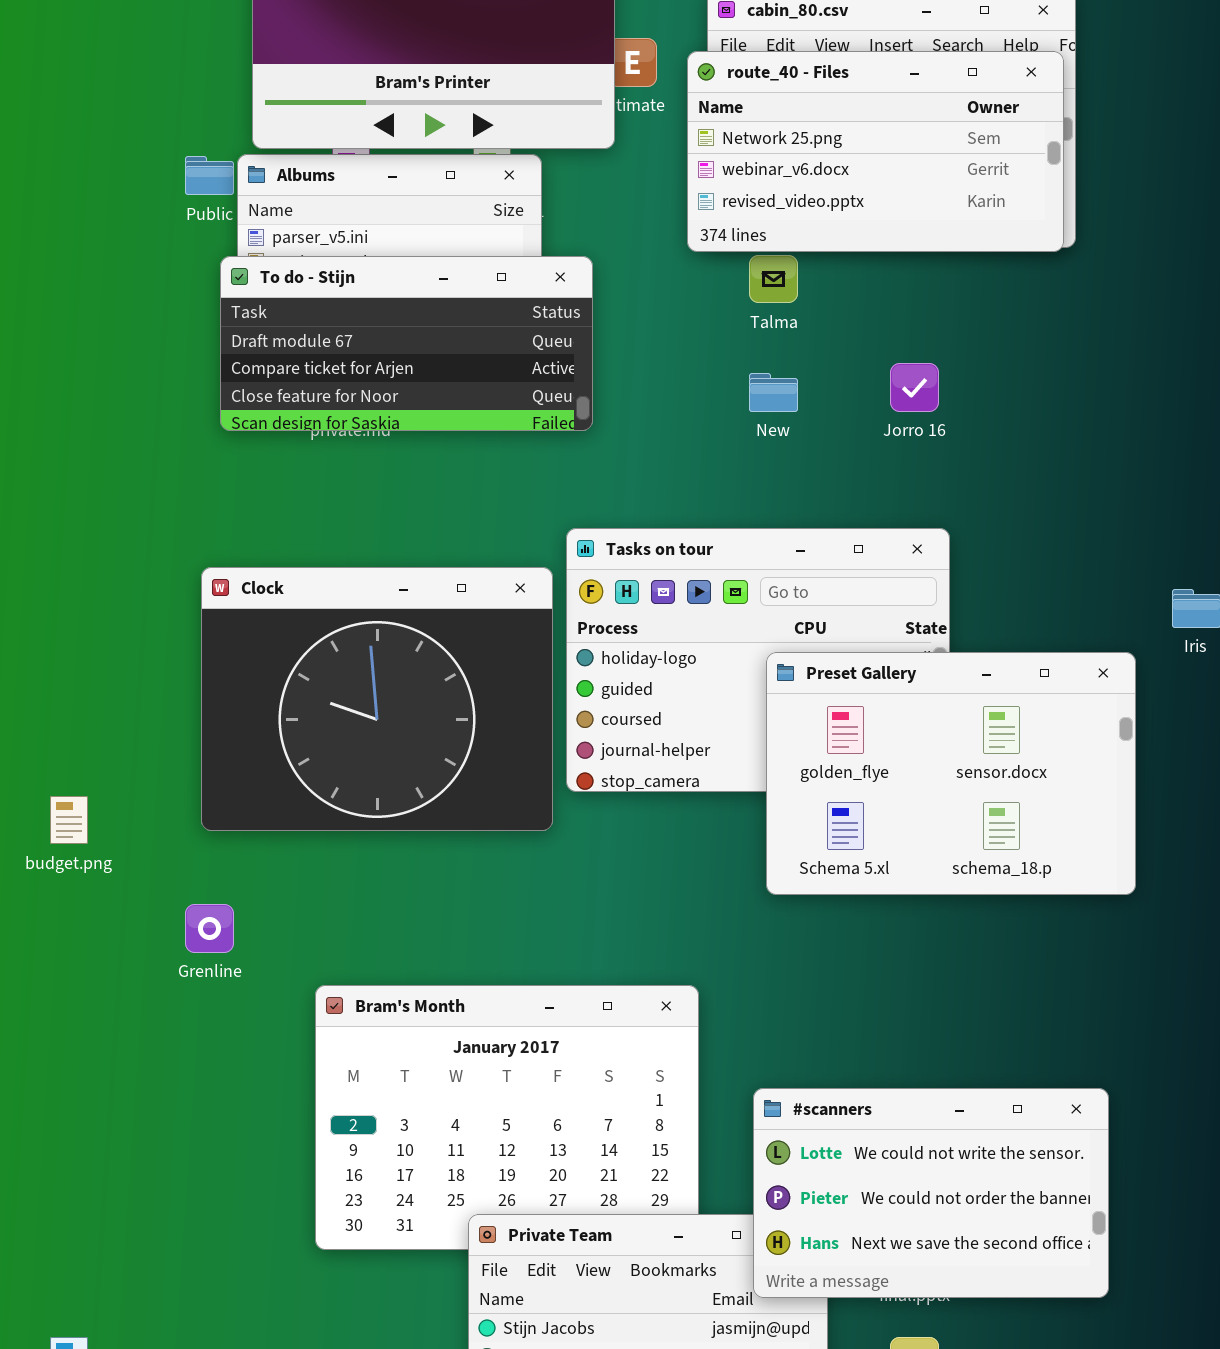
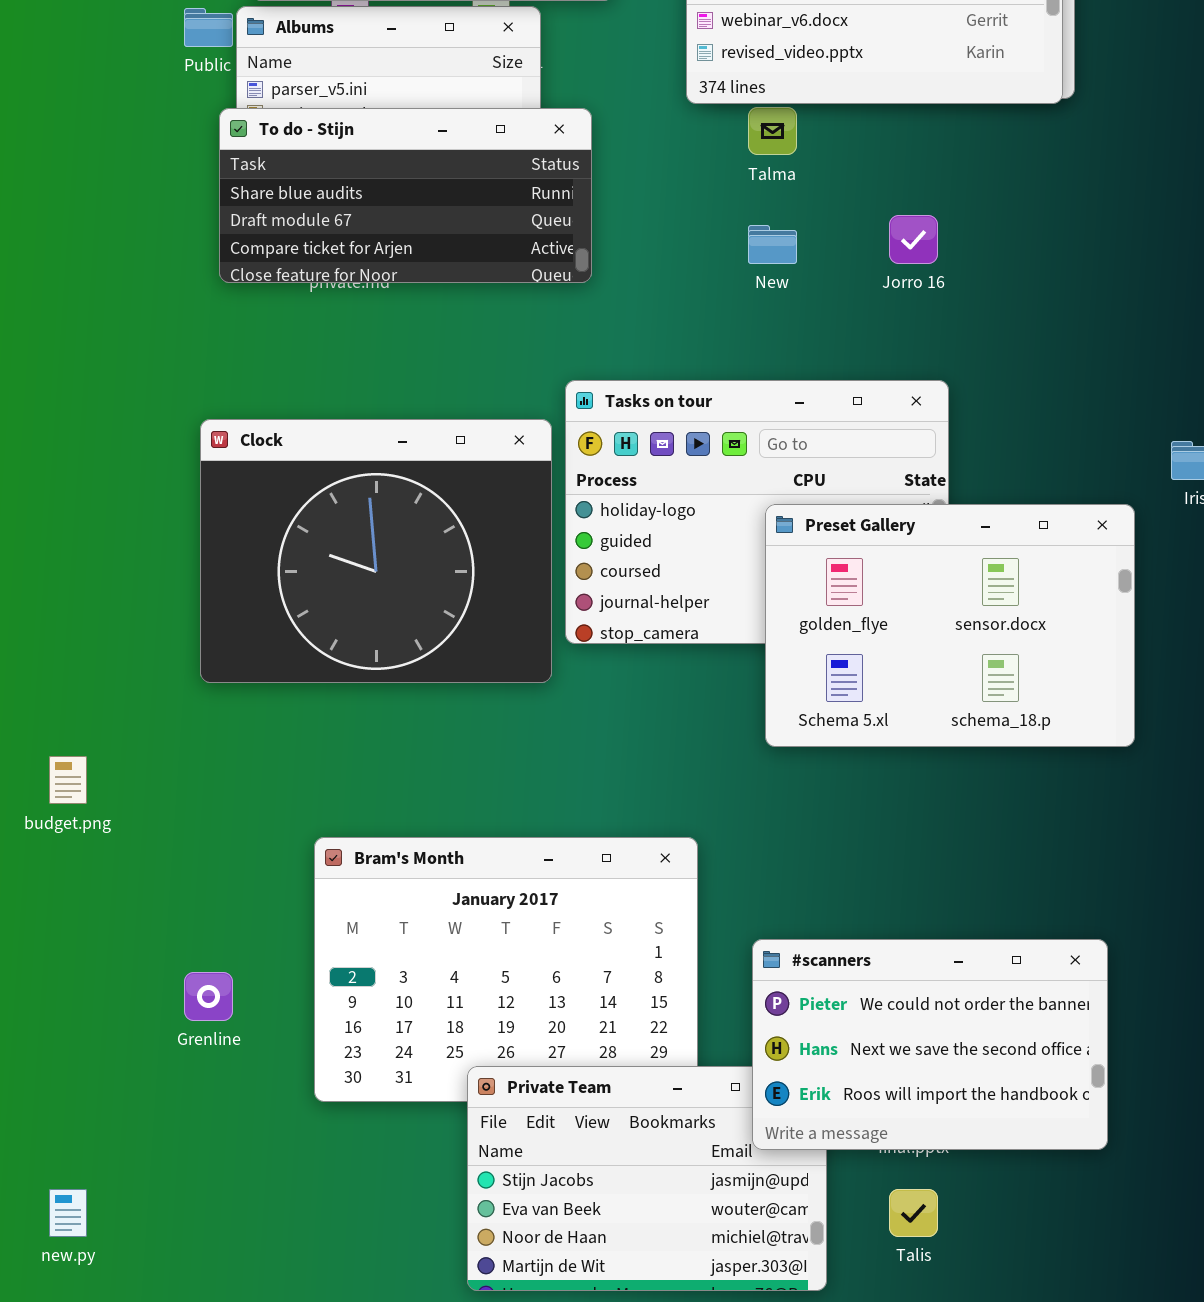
To do - Stijn: [220,256,593,431] -> [219,108,592,283], scrolled up 1 row
budget.png: [50,796,88,844] -> [49,756,87,804], moved
Grenline: [185,904,234,953] -> [184,972,233,1021], moved
#scanners: [753,1088,1109,1298] -> [752,939,1108,1150], scrolled down 1 row

